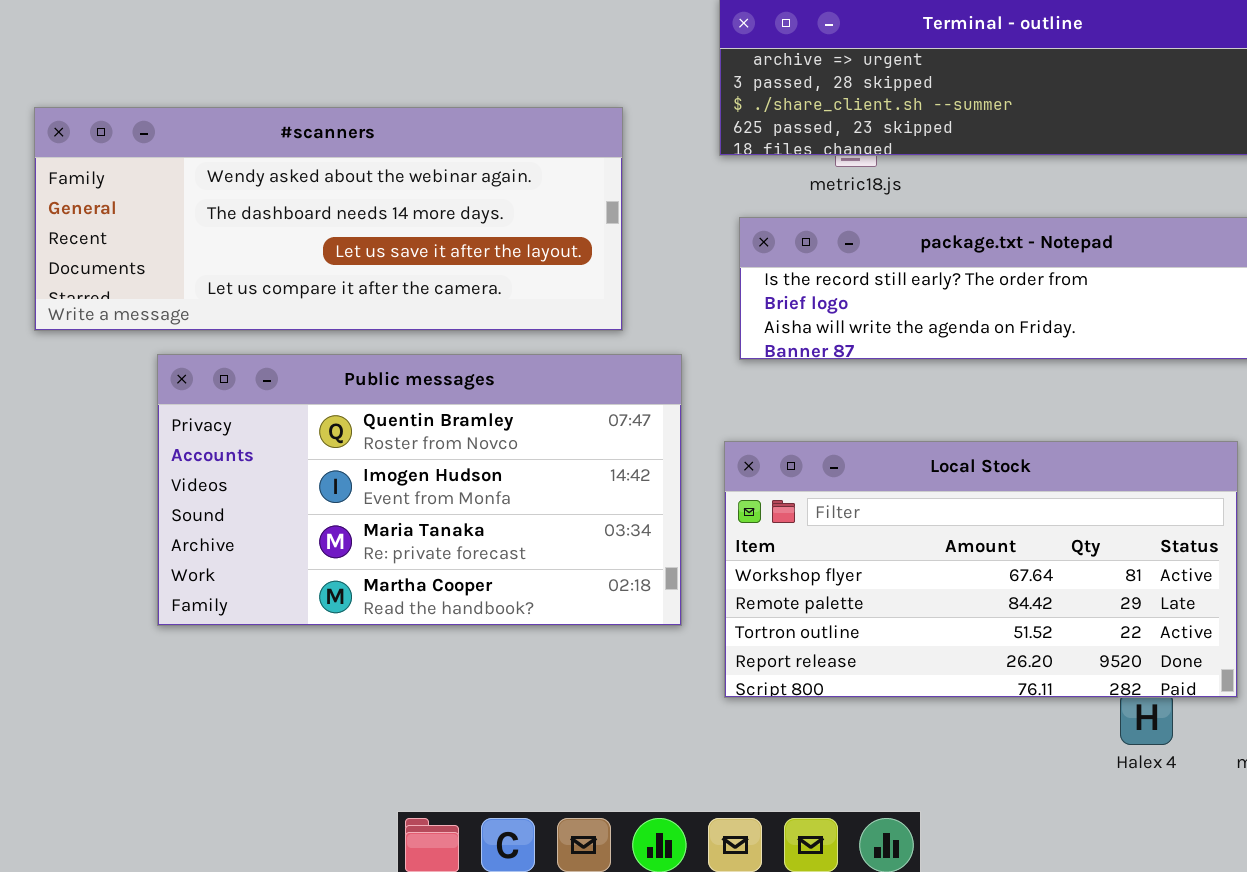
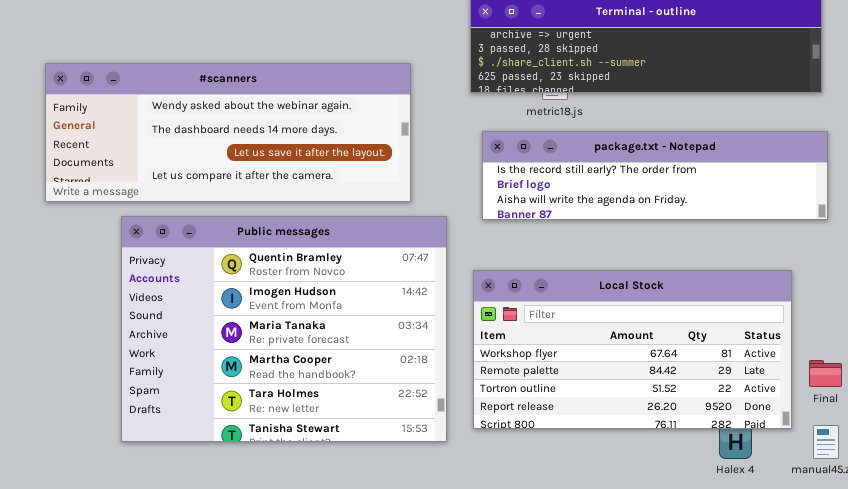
Public messages: [157,354,682,626] -> [121,216,447,442], resized

